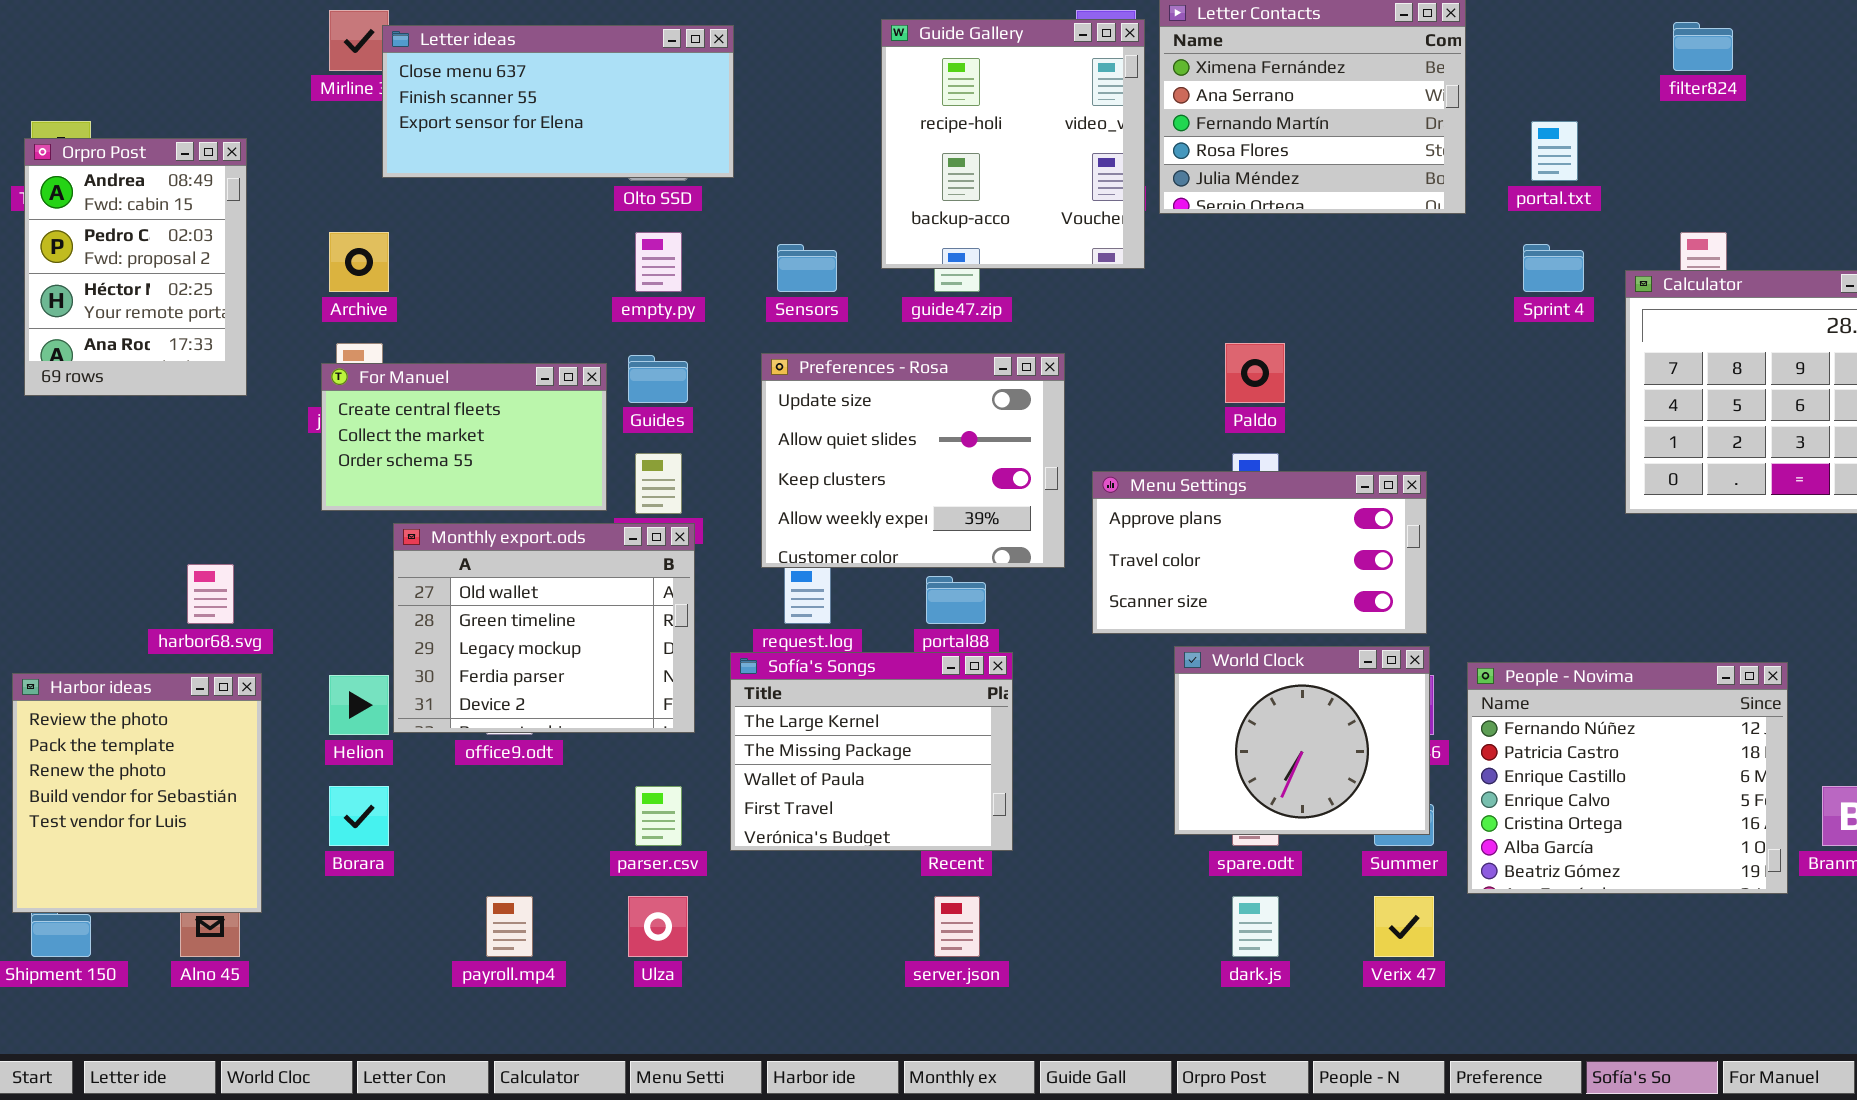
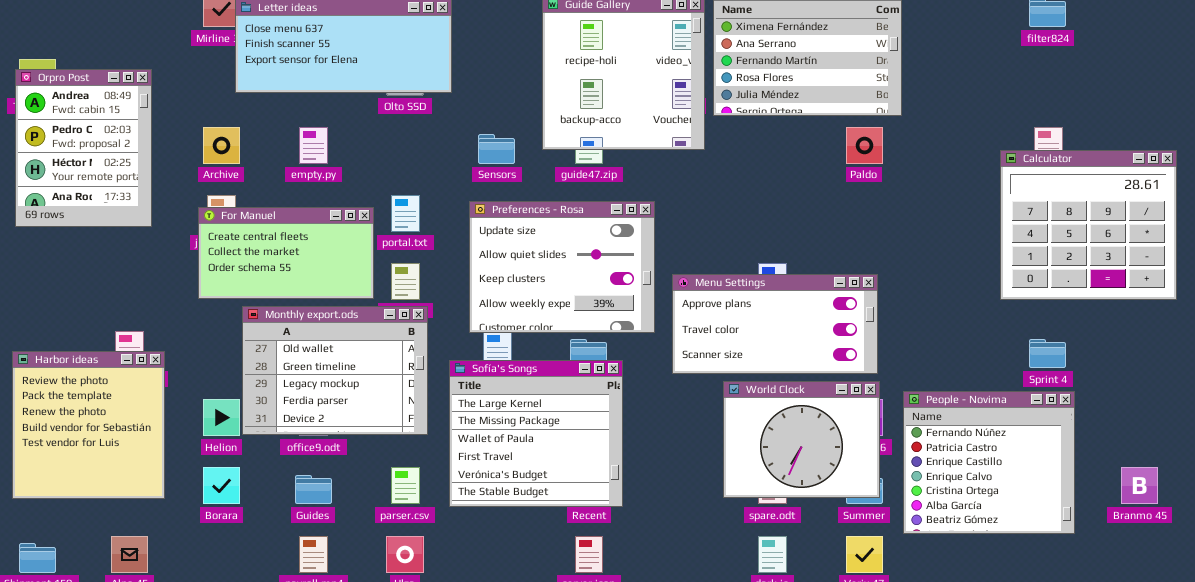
portal.txt: [1531,121,1578,181] -> [391,195,420,232], moved
empty.py: [635,232,682,292] -> [299,127,328,164], moved
Sprint 4: [1523,244,1584,292] -> [1029,339,1066,368], moved
Paldo: [1225,343,1285,403] -> [846,127,883,164], moved
Guides: [628,355,688,403] -> [295,475,332,504], moved
Sofía's Songs: [730,652,1013,851] -> [449,360,623,507], resized
People - Novima: [1467,662,1788,894] -> [903,391,1075,534], resized
Harbor ideas: [12,673,262,913] -> [12,351,165,499], moved

